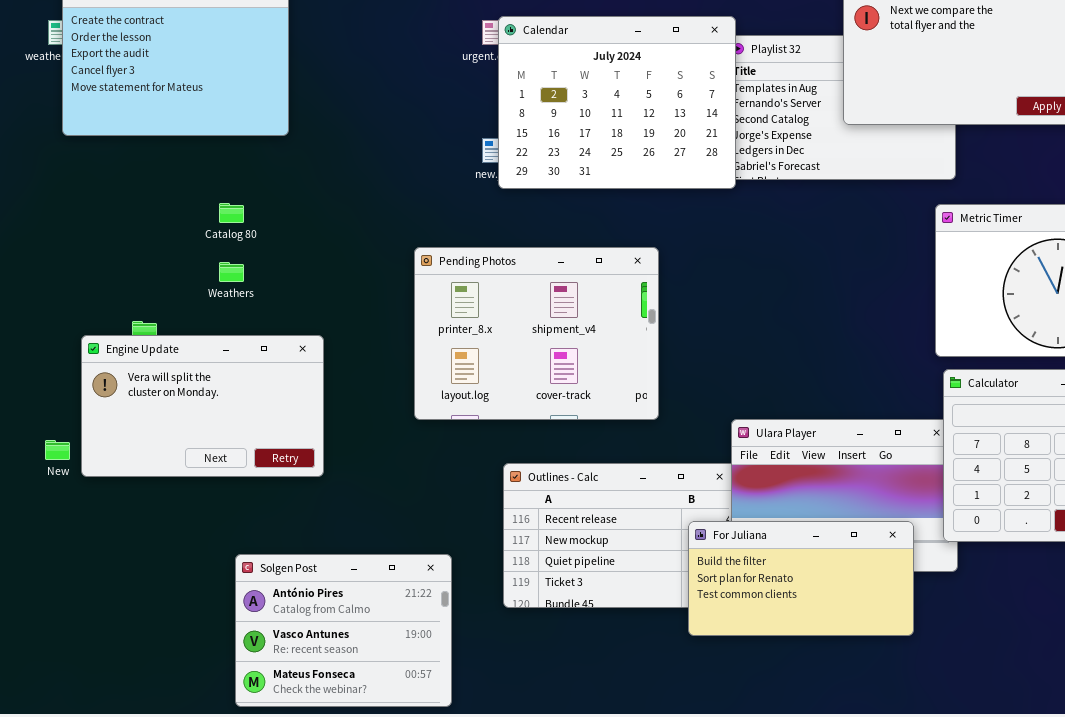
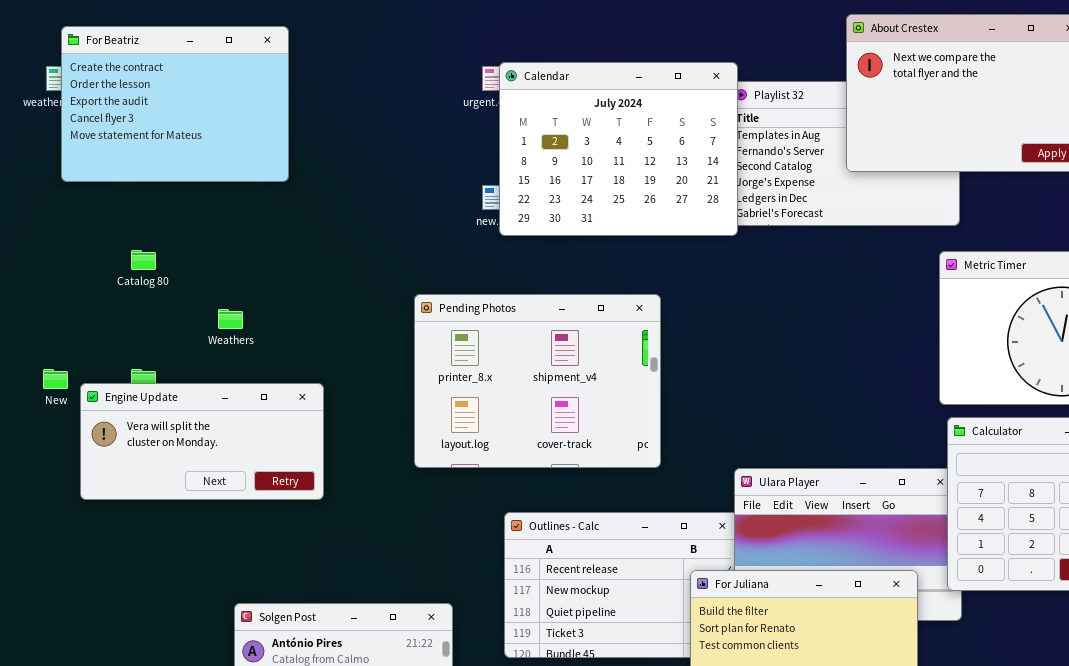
Catalog 80: [219,203,244,223] -> [131,250,156,270], moved
Engine Update: [81,335,324,477] -> [80,383,324,500], resized
New: [45,440,70,460] -> [43,369,68,389], moved

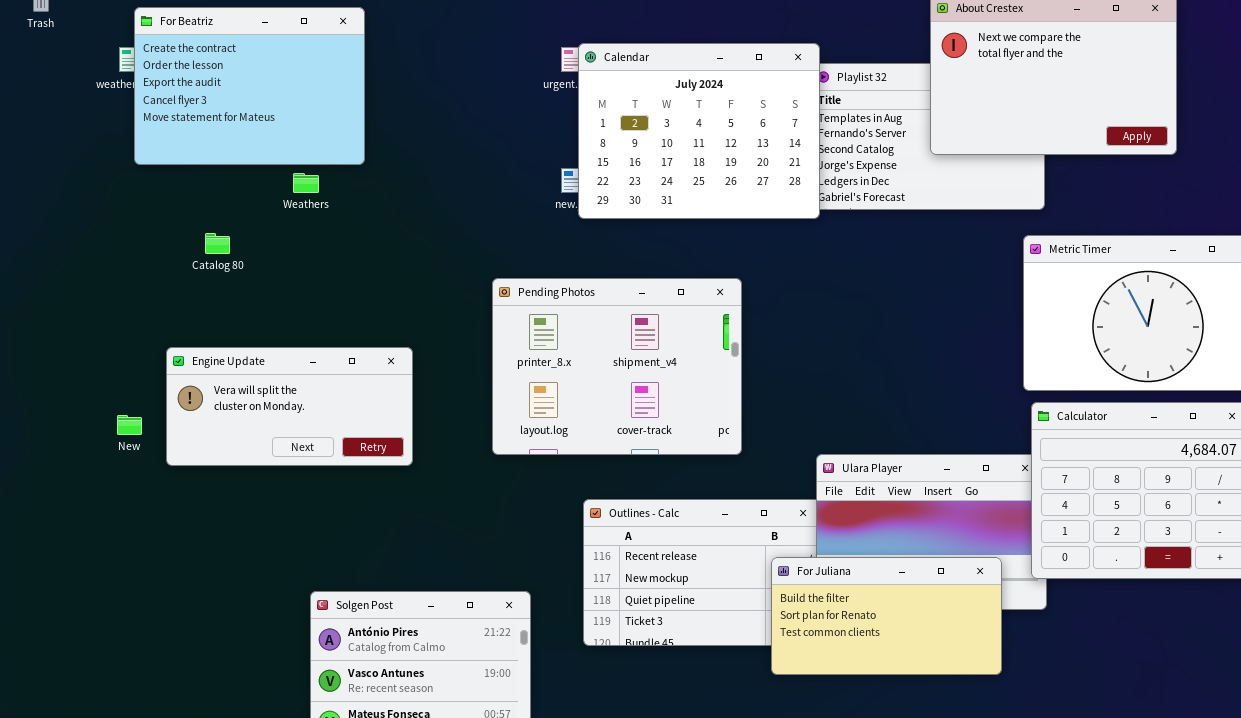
Weathers: [218,309,243,329] -> [293,173,319,193], moved
New: [43,369,68,389] -> [117,415,142,435], moved
Engine Update: [80,383,324,500] -> [166,347,413,466], moved

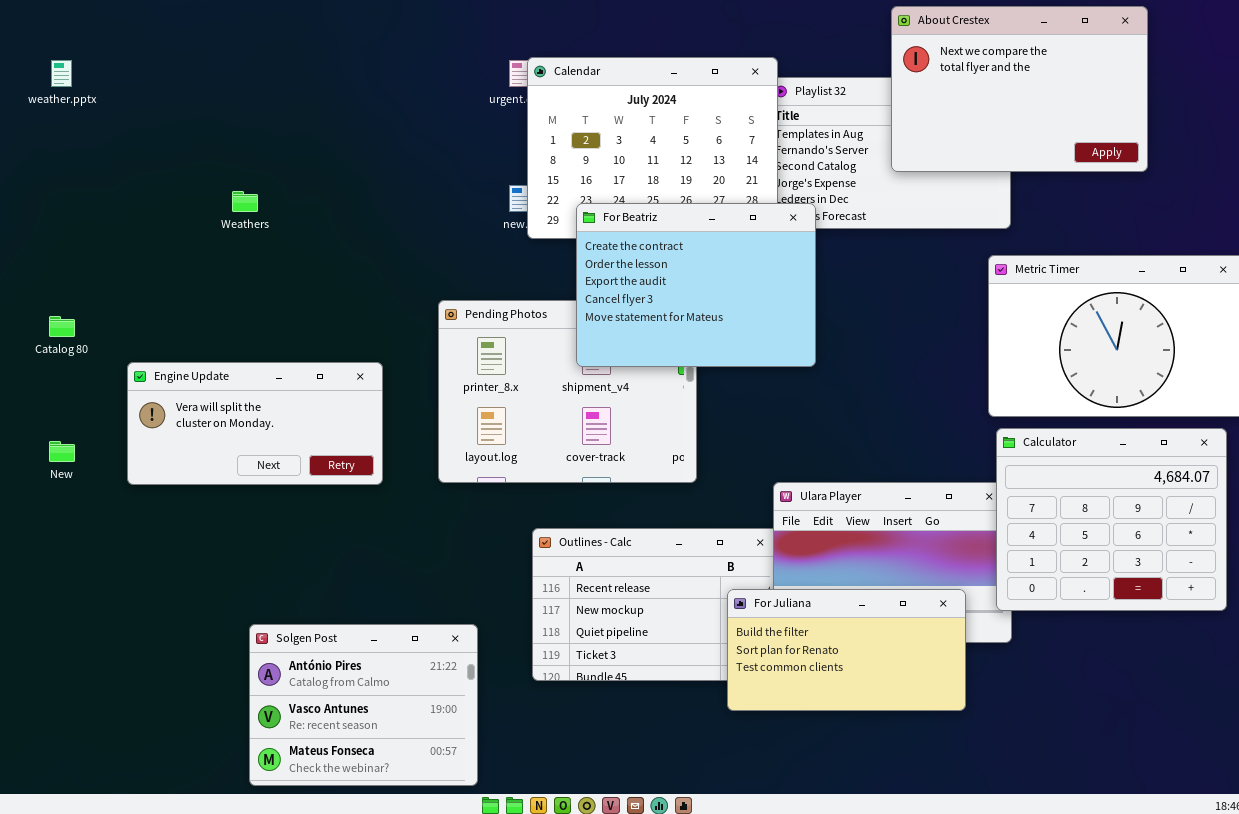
For Beatriz: [134,7,365,165] -> [576,203,816,367], moved
Catalog 80: [205,233,230,254] -> [49,316,75,337], moved
Engine Update: [166,347,413,466] -> [127,362,383,485], moved

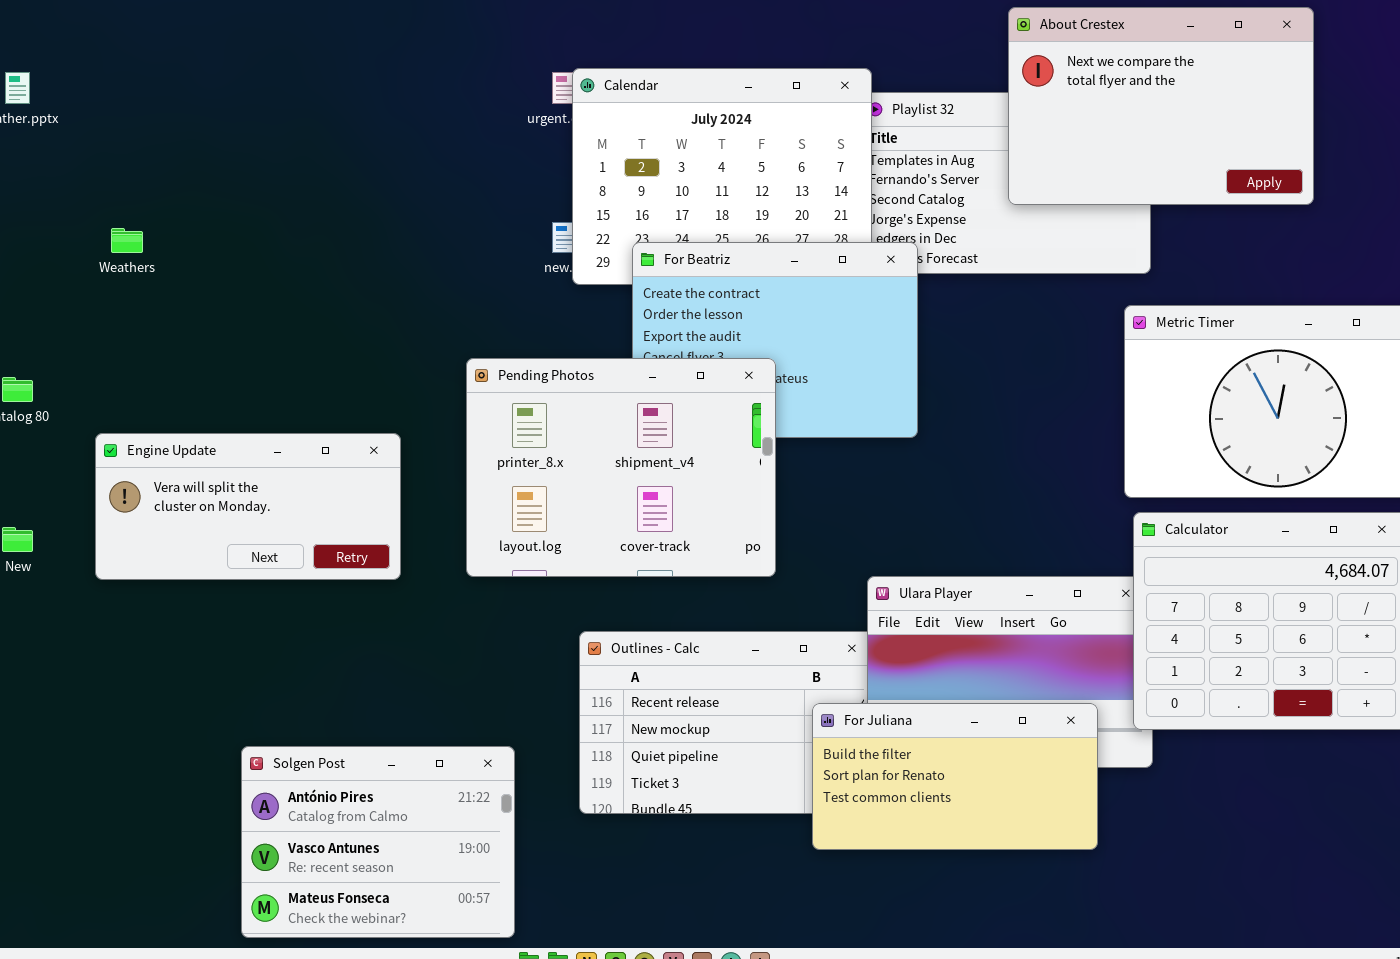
Weathers: [232,191,258,212] -> [111,228,143,253], moved
Pending Photos: [438,300,697,483] -> [466,358,776,577], raised

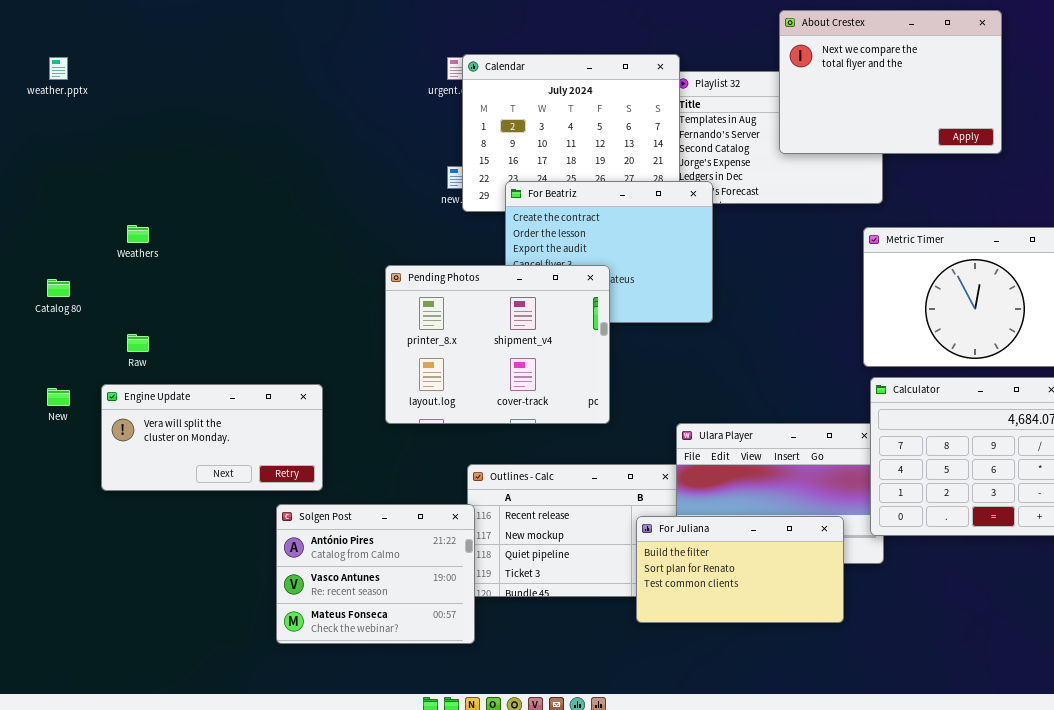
Weathers: [111,228,143,253] -> [127,225,149,243], moved
Engine Update: [95,433,401,580] -> [101,384,323,491], moved
Solgen Post: [241,746,515,938] -> [276,504,475,644], moved

